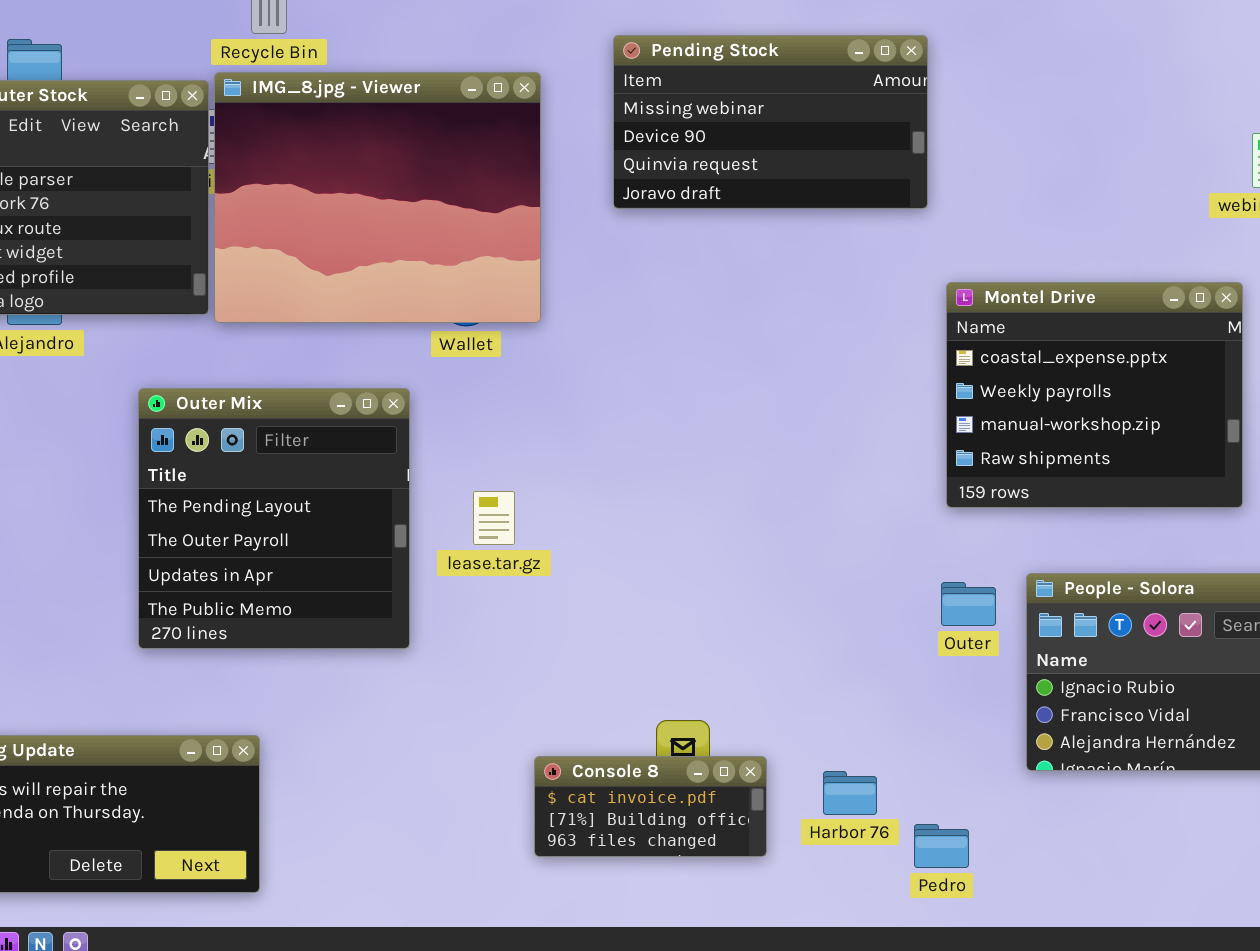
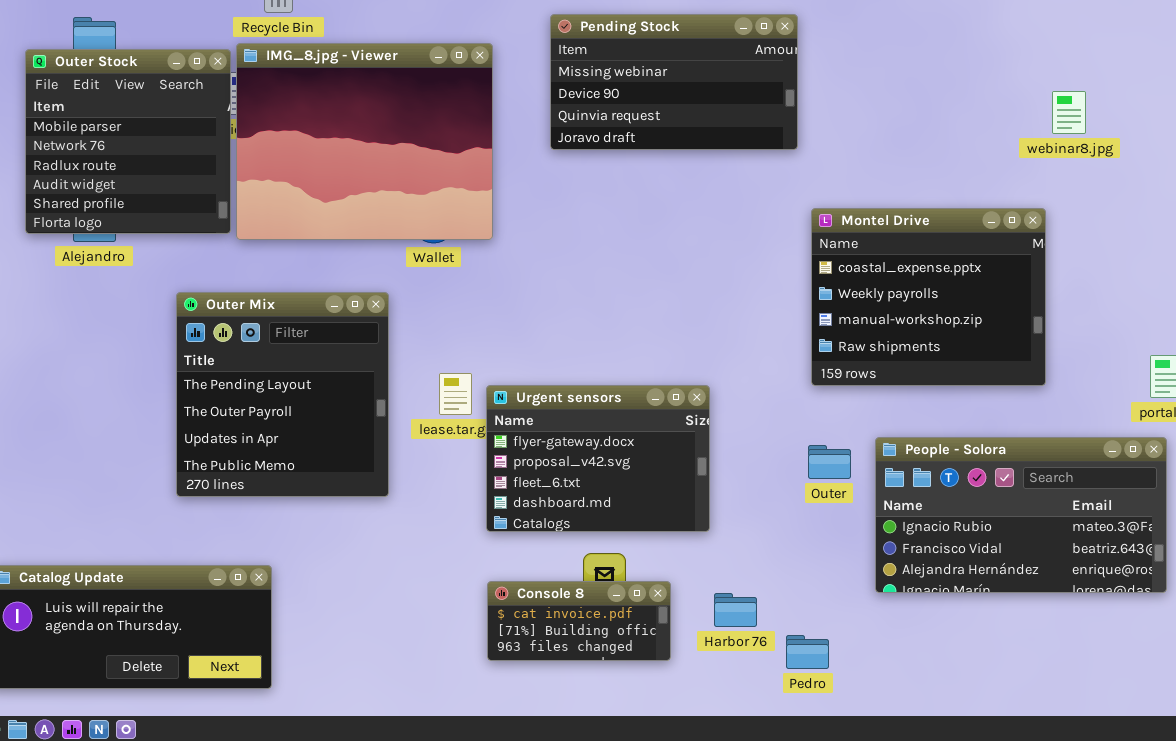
Urgent sensors: none -> [486,385,710,532], opened

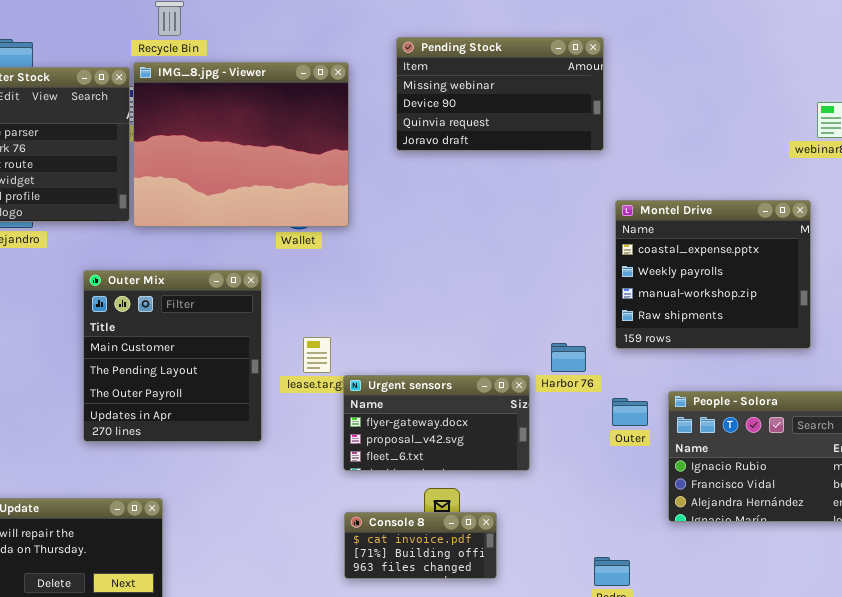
Outer Mix: [176,292,389,497] -> [83,270,262,442], scrolled up 1 row
Urgent sensors: [486,385,710,532] -> [343,375,530,471], resized
Harbor 76: [714,593,757,627] -> [551,343,586,372], moved

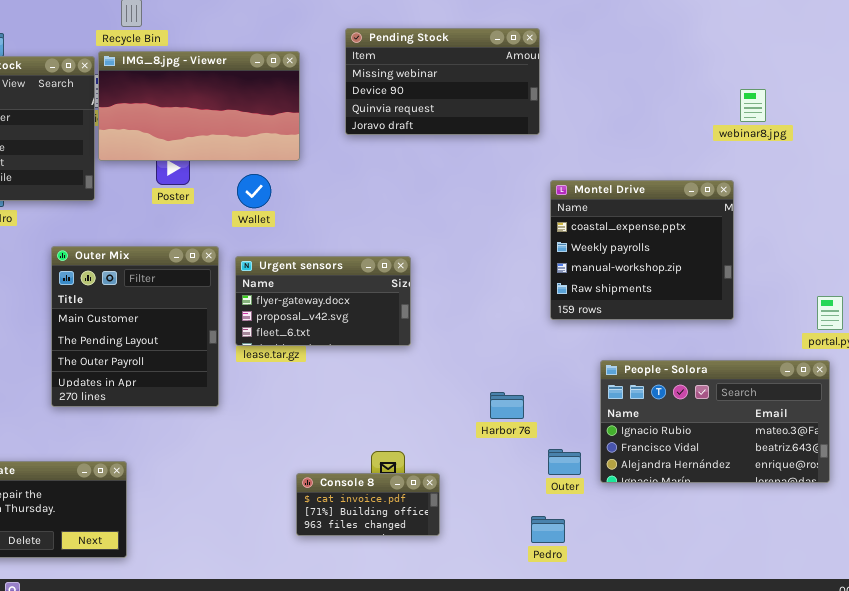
IMG_8.jpg - Viewer: [133,62,349,227] -> [98,51,300,161], resized
Harbor 76: [551,343,586,372] -> [490,392,524,419], moved
Urgent sensors: [343,375,530,471] -> [235,256,411,346], moved
Outer: [612,398,648,426] -> [548,449,581,475], moved

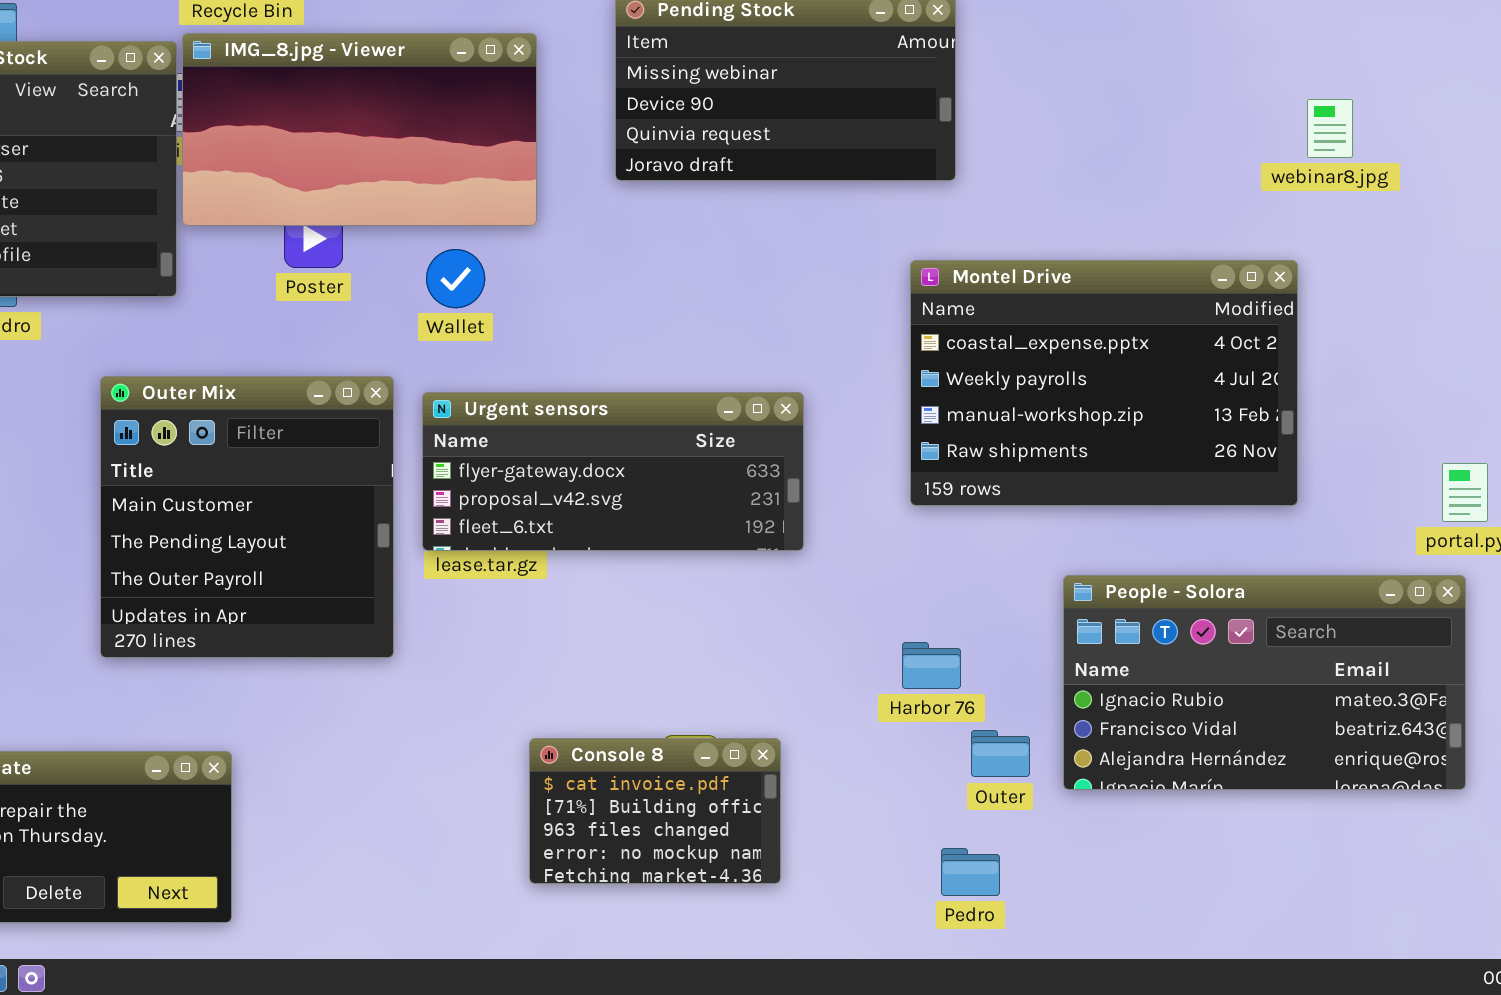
Montel Drive: [550,180,734,320] -> [910,260,1298,506], resized
Urgent sensors: [235,256,411,346] -> [422,392,804,551], resized
Harbor 76: [490,392,524,419] -> [902,642,961,689], moved
Console 8: [296,473,440,536] -> [529,738,781,884], resized

